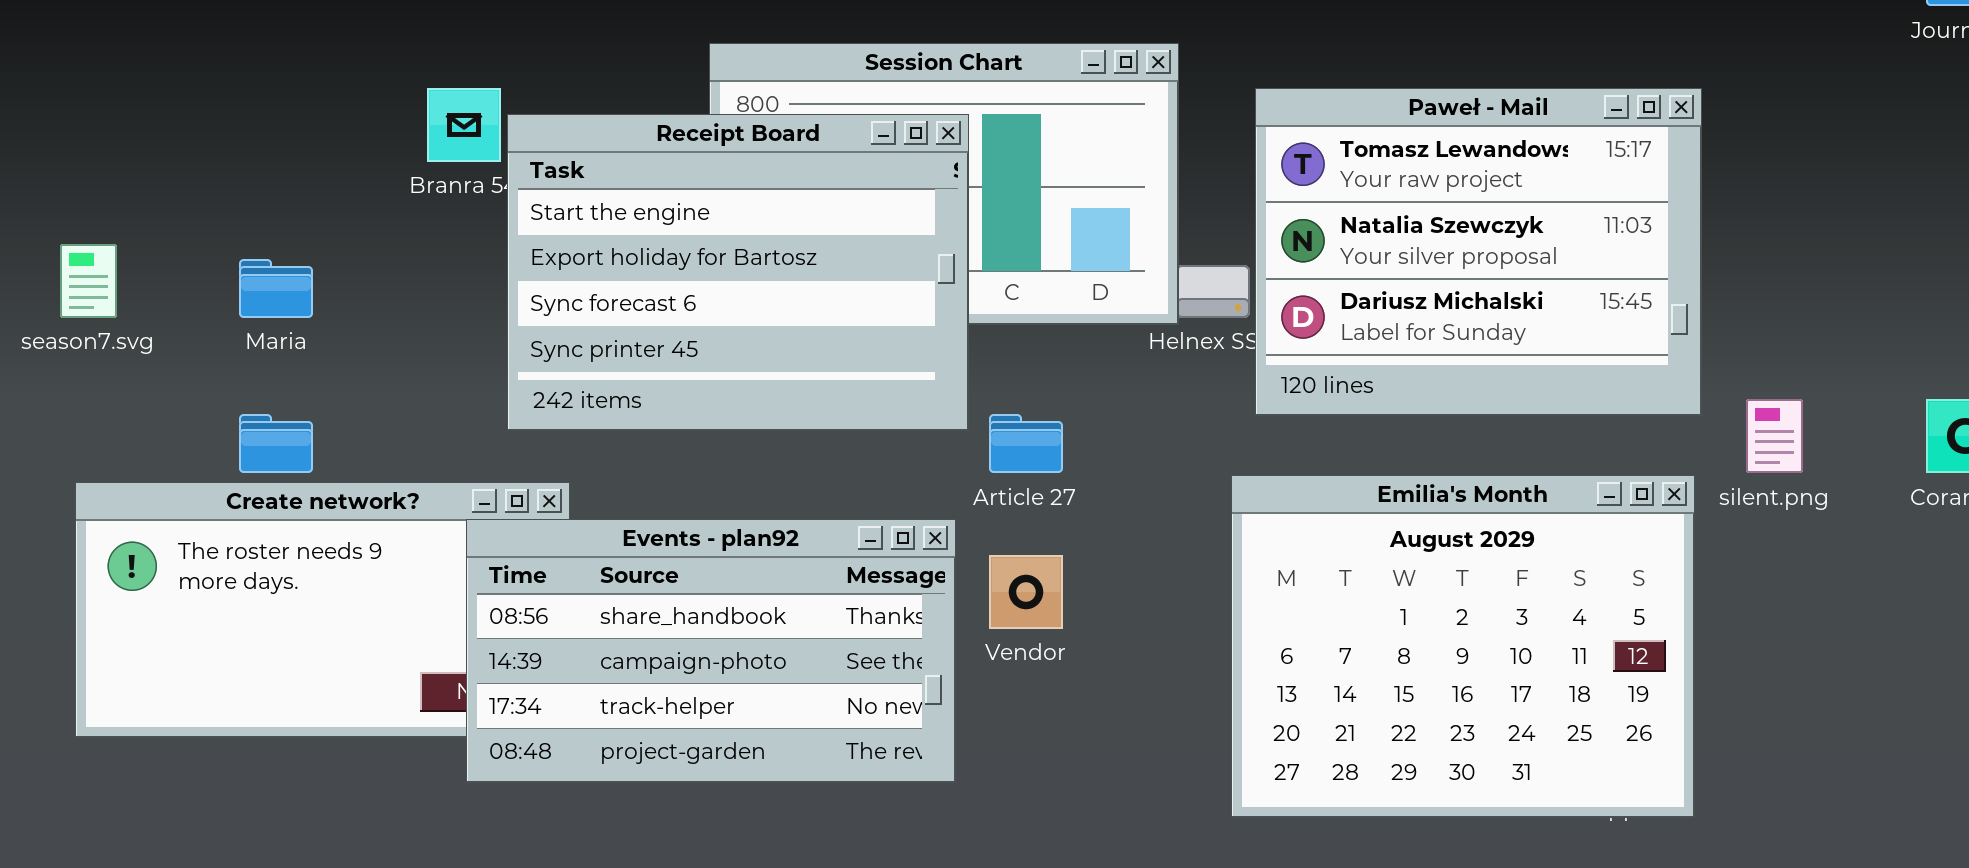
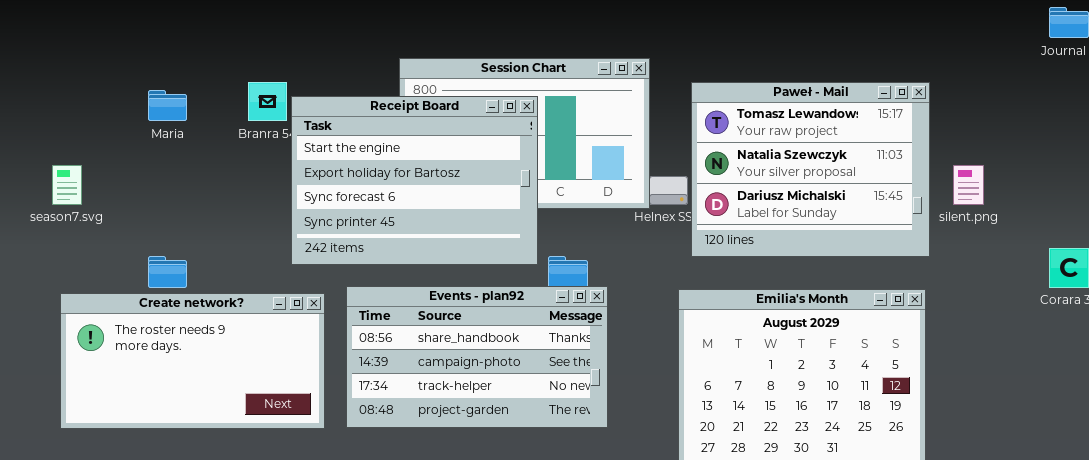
Maria: [239,259,313,318] -> [148,90,187,121], moved
silent.png: [1746,399,1803,473] -> [953,165,984,205], moved
Events - plan92: [466,519,956,783] -> [346,286,608,428], moved

